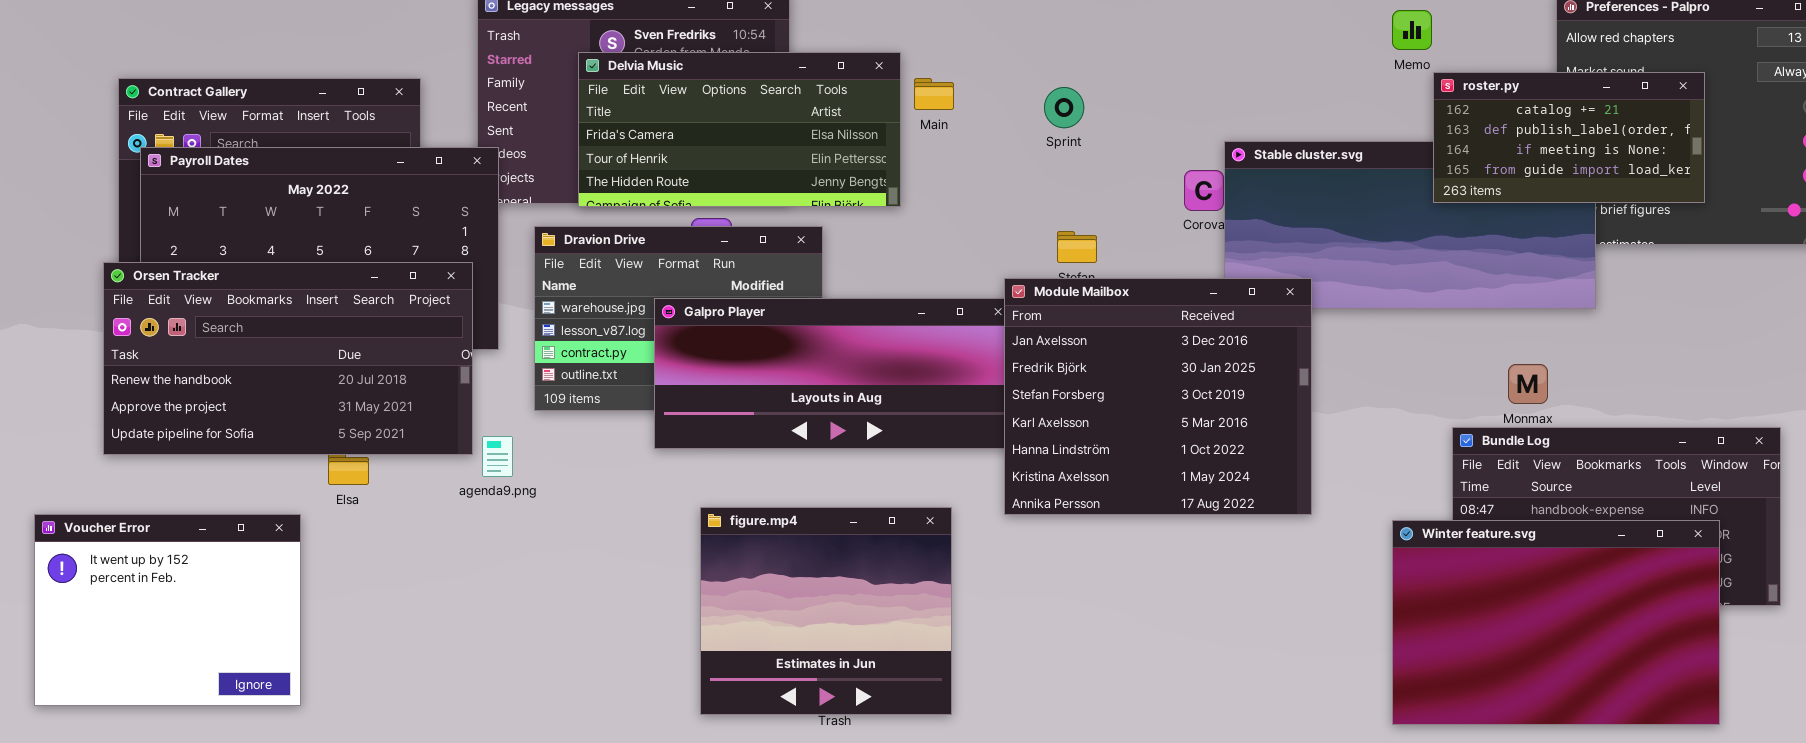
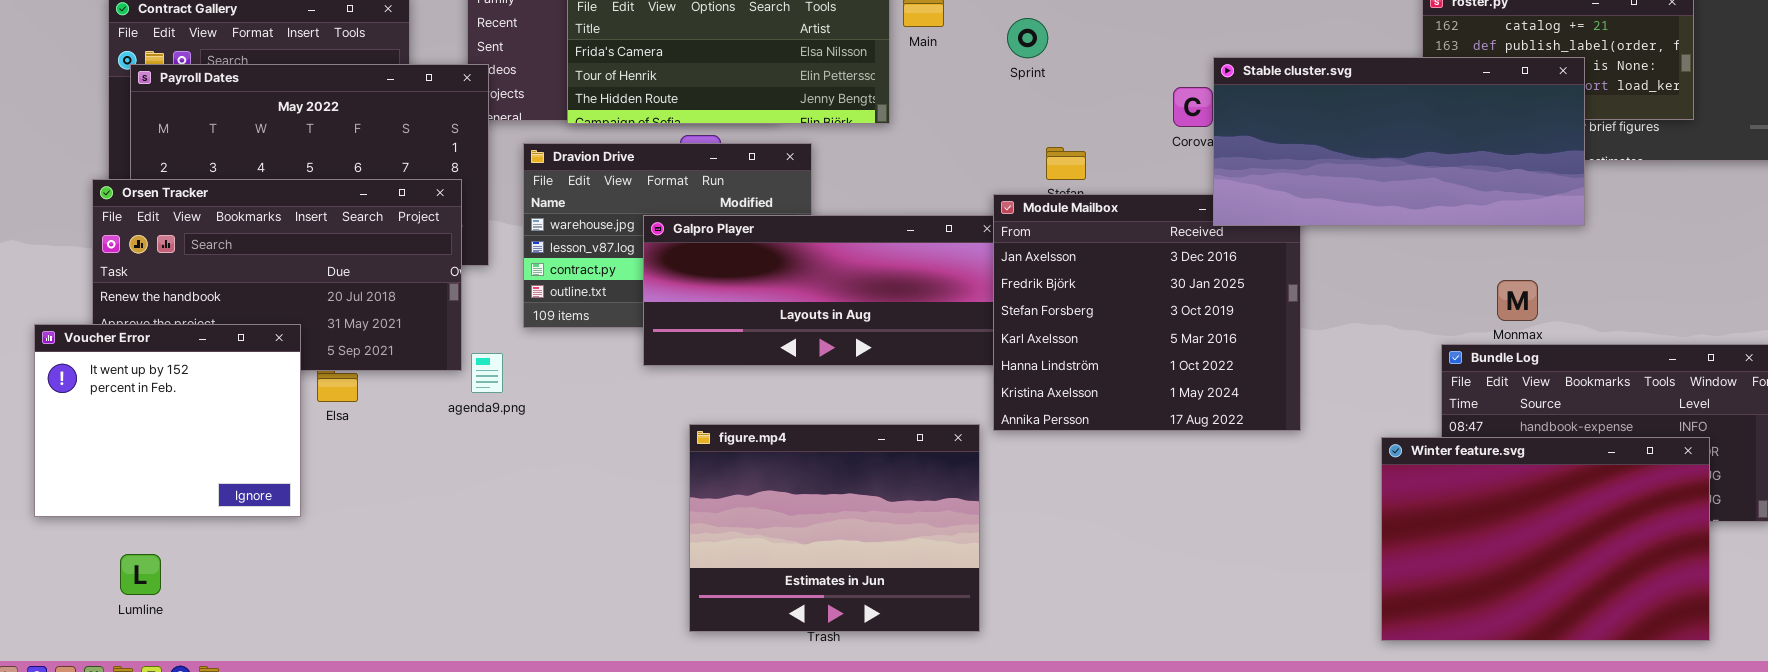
Sprint: [1044,87,1084,128] -> [1007,18,1048,58], moved
Stable cluster.svg: [1224,141,1596,309] -> [1213,57,1585,226], raised
figure.mp4: [700,507,952,715] -> [689,424,980,632], resized
Voucher Error: [34,514,301,706] -> [34,324,301,517], moved

